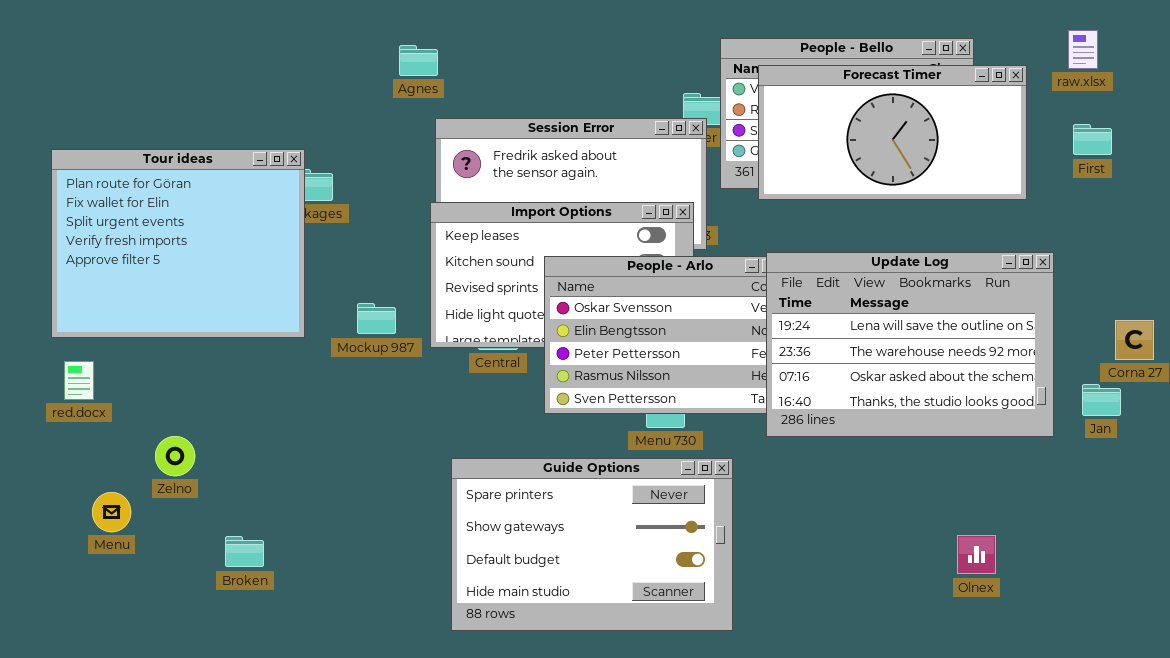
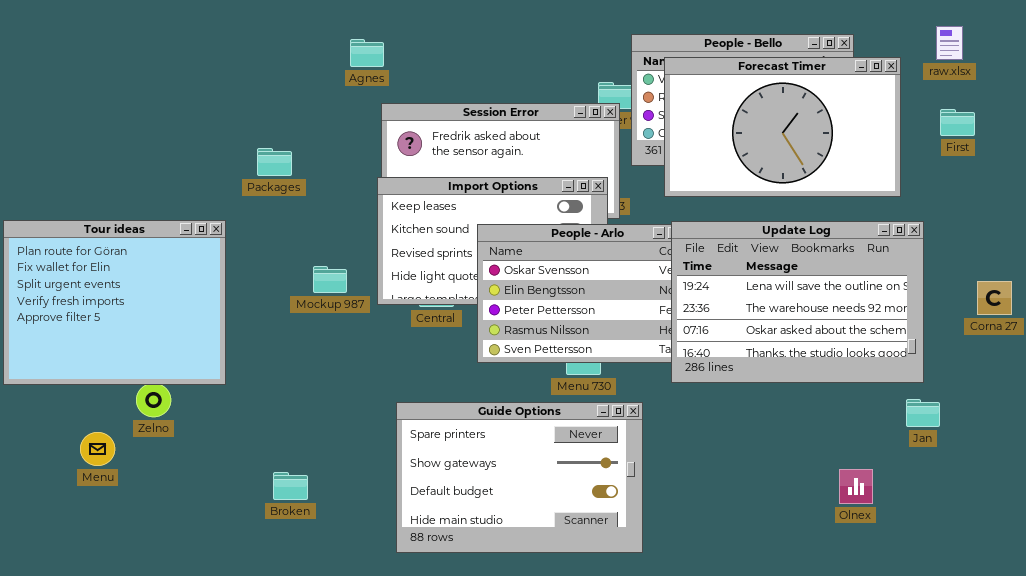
Forecast Timer: [758,65,1027,200] -> [664,57,901,197], resized
Tour ideas: [51,149,305,338] -> [3,220,226,385], moved
Jan: [1082,384,1121,416] -> [906,399,940,427], moved
Broken: [225,536,264,567] -> [273,472,308,500], moved

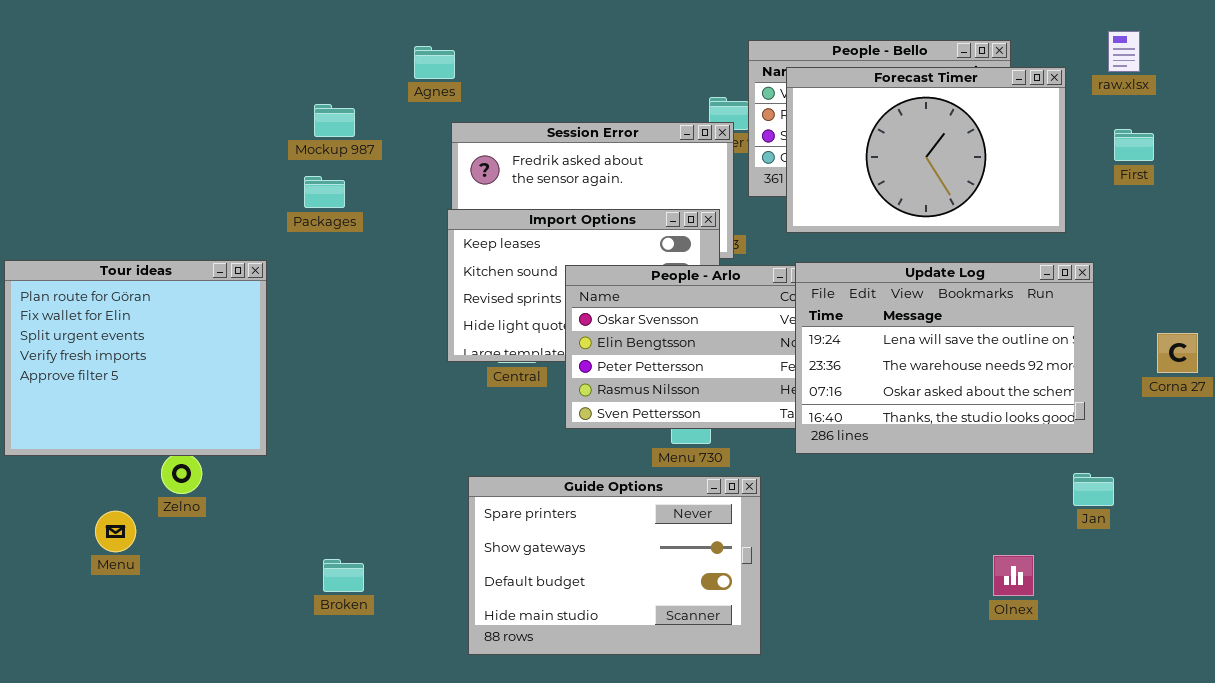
Mockup 987: [313,266,347,293] -> [314,104,355,137], moved

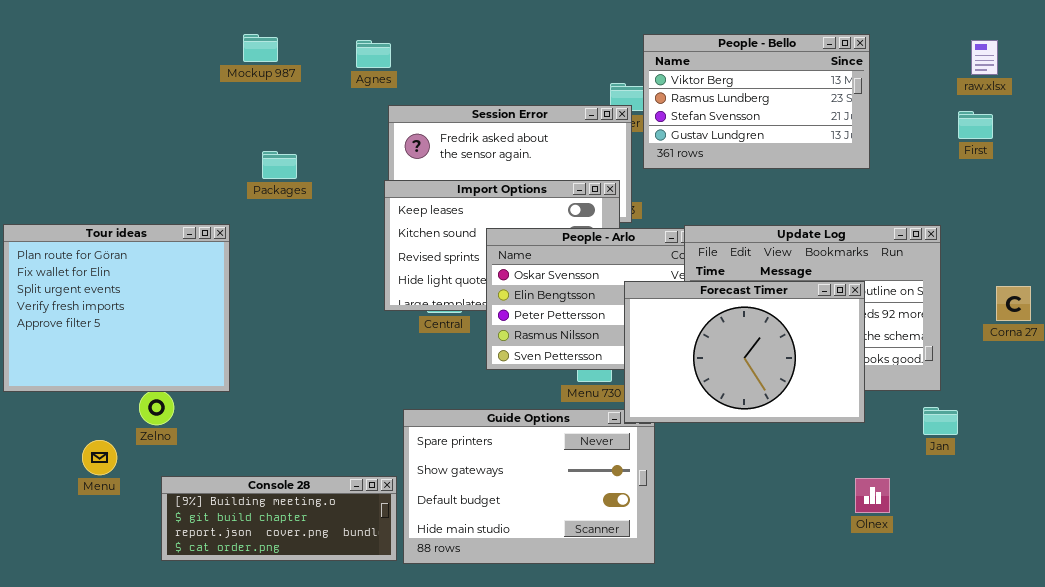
raw.xlsx: [1108,31,1140,72] -> [971,40,998,75], moved
Forecast Timer: [786,67,1066,233] -> [624,281,865,423], moved
Mockup 987: [314,104,355,137] -> [243,34,278,62], moved
Console 28: none -> [161,476,397,561], opened

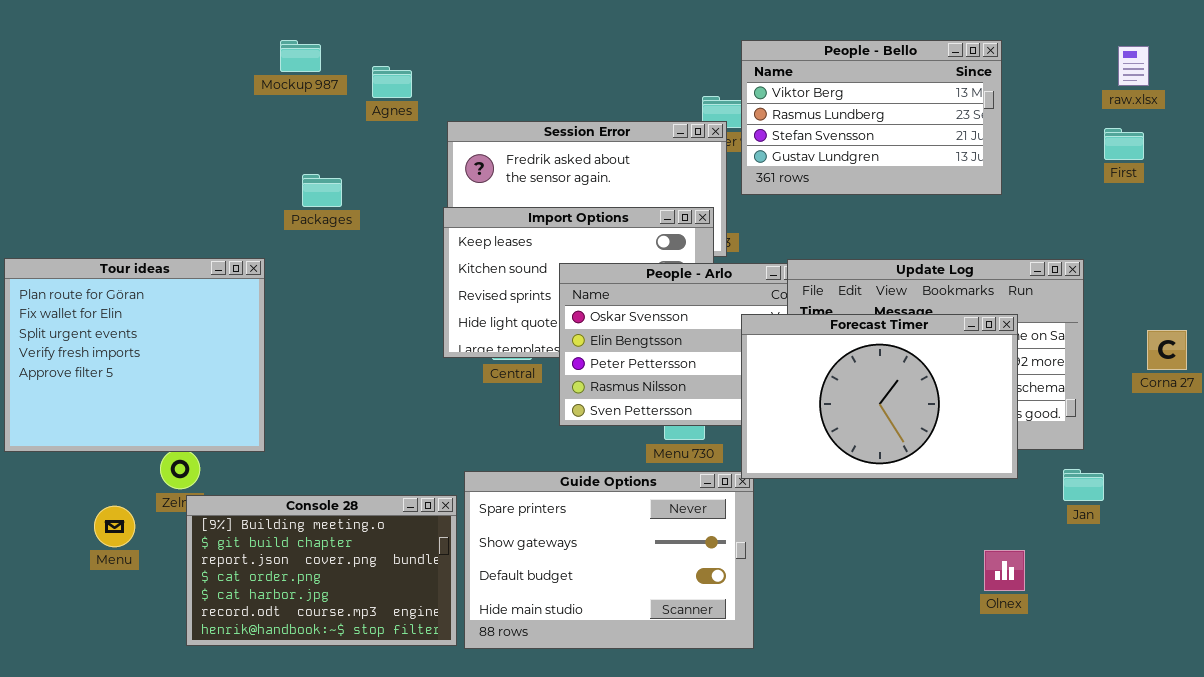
Agnes: [356,40,391,68] -> [372,66,412,98], moved
Forecast Timer: [624,281,865,423] -> [741,314,1018,479], moved
Console 28: [161,476,397,561] -> [186,495,457,646], resized

